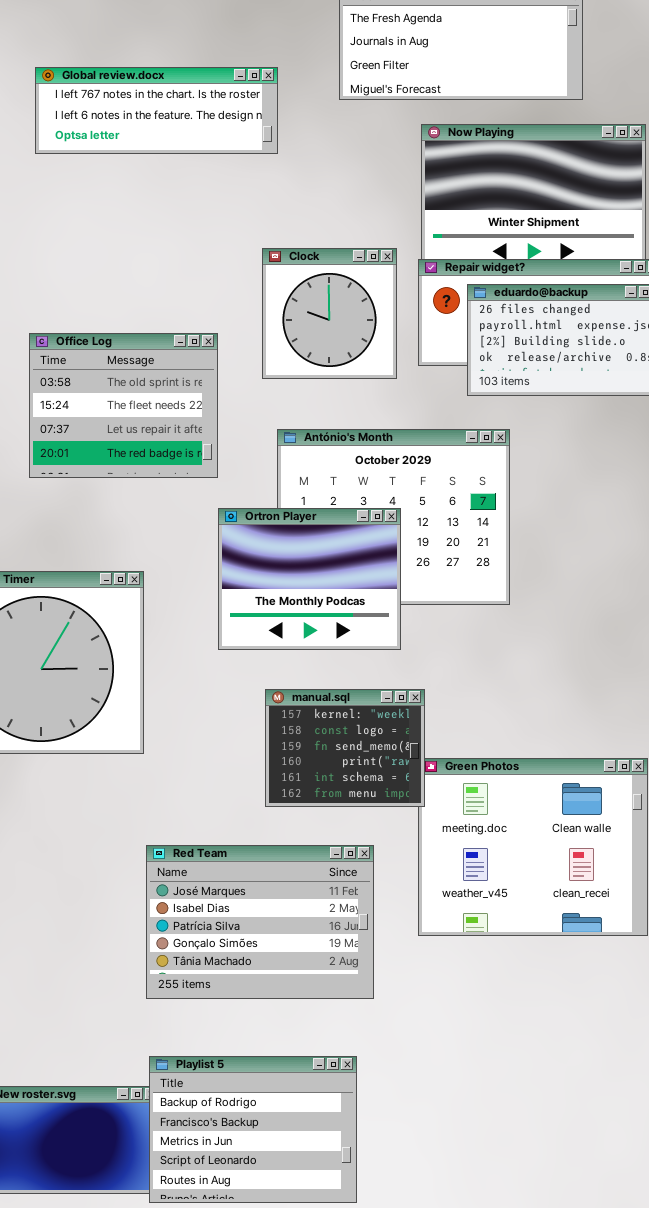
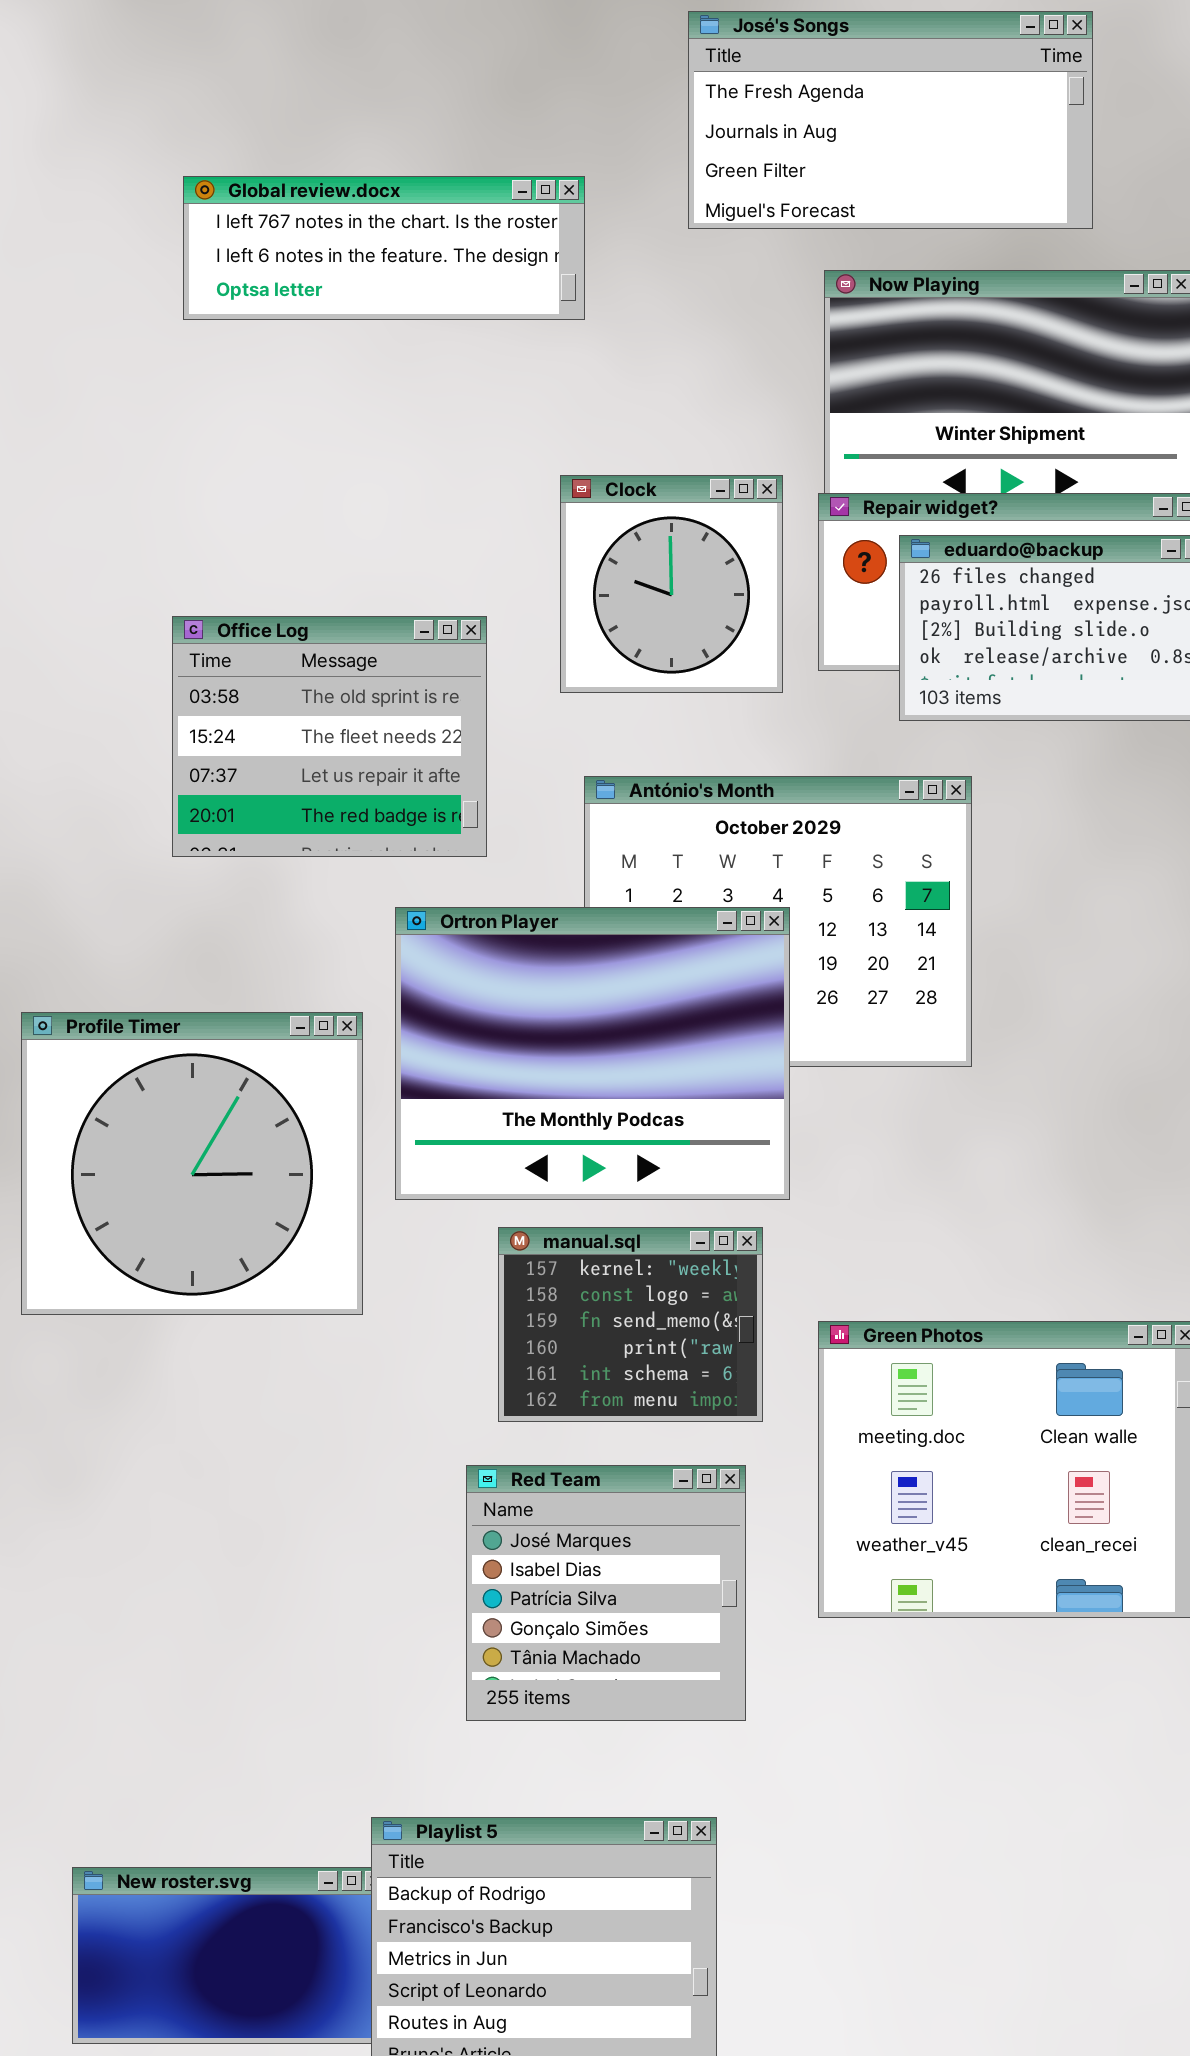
Ortron Player: [218,508,401,650] -> [395,907,790,1200], resized
manual.sql: [265,689,425,807] -> [498,1227,763,1422], moved
Red Team: [146,845,374,999] -> [466,1465,746,1721], resized

